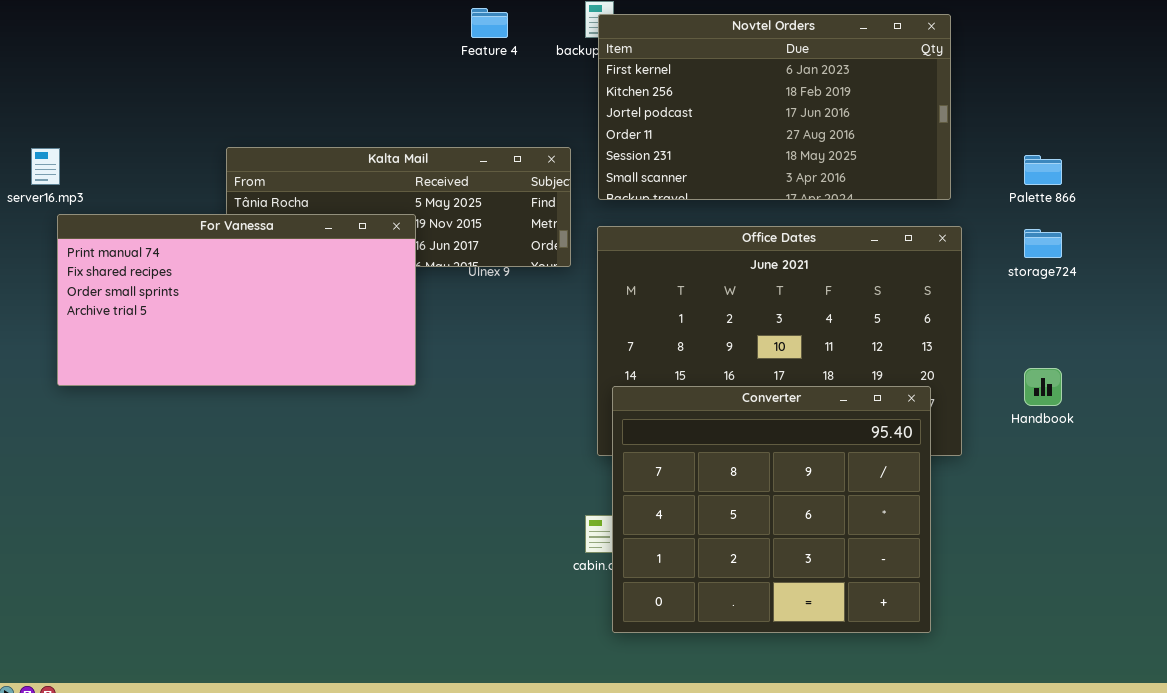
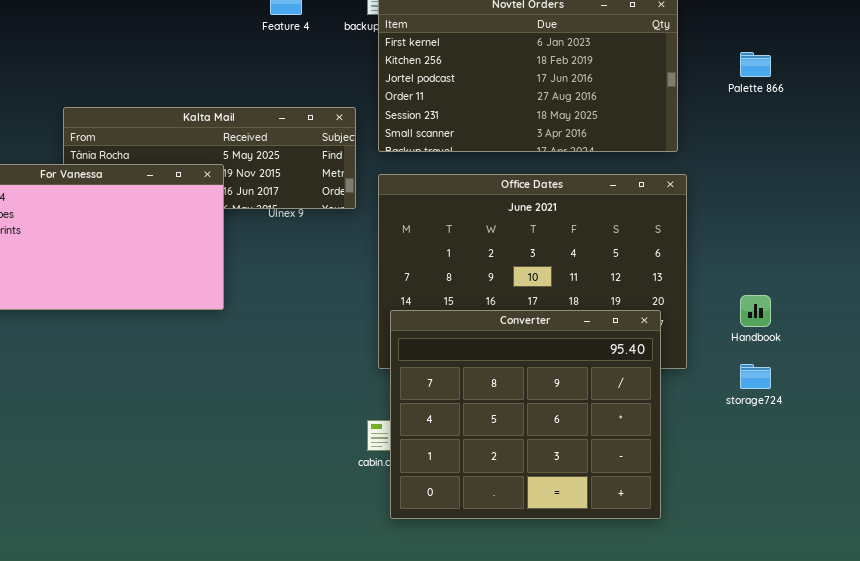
Palette 866: [1024,155,1062,185] -> [740,52,771,77], moved
storage724: [1024,229,1062,258] -> [740,364,771,389], moved

